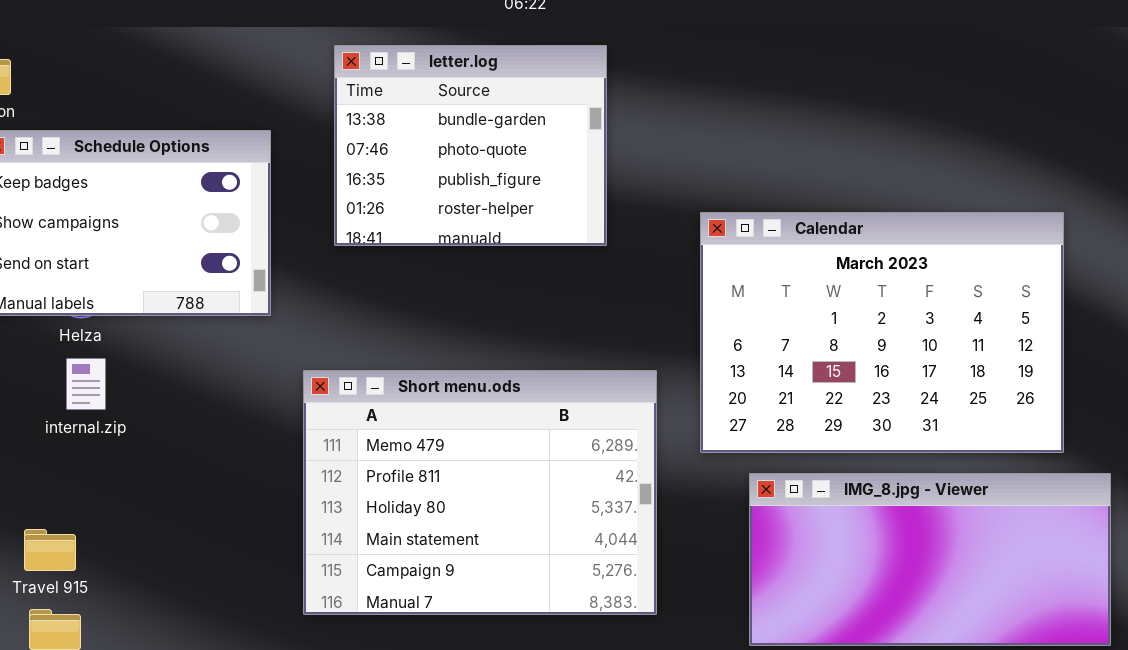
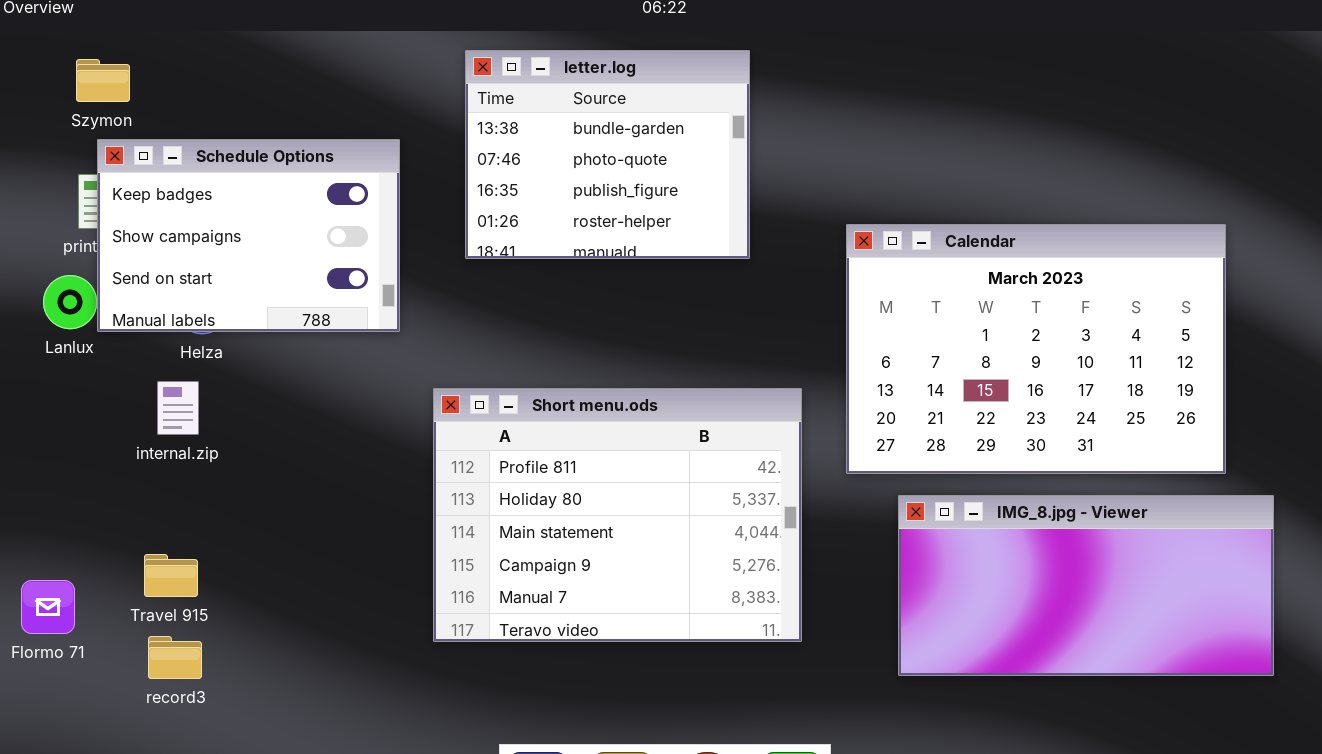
internal.zip: [66,358,106,410] -> [157,381,199,435], moved
Short menu.ods: [303,370,657,615] -> [433,388,802,642], scrolled down 1 row

